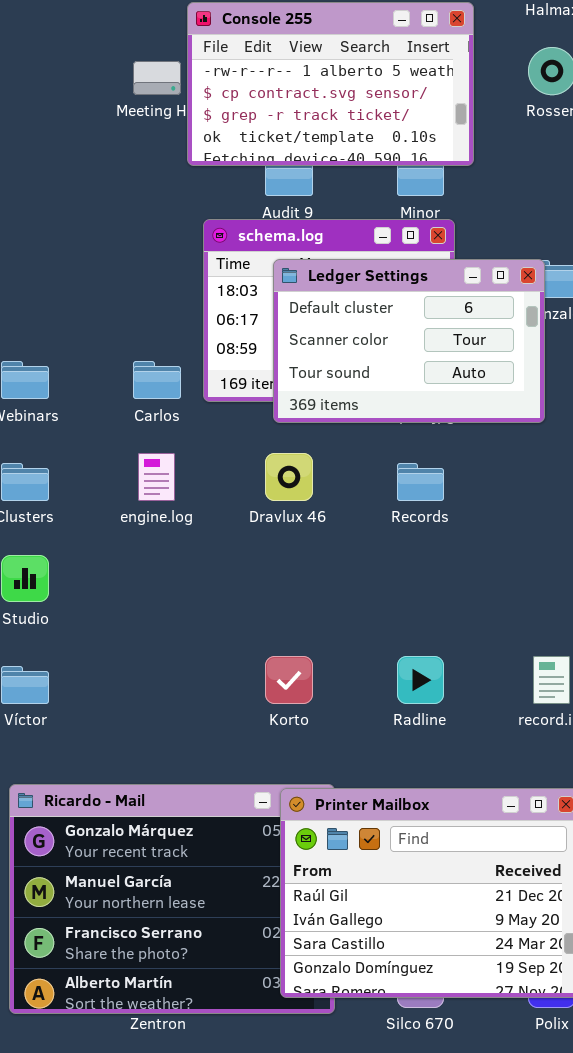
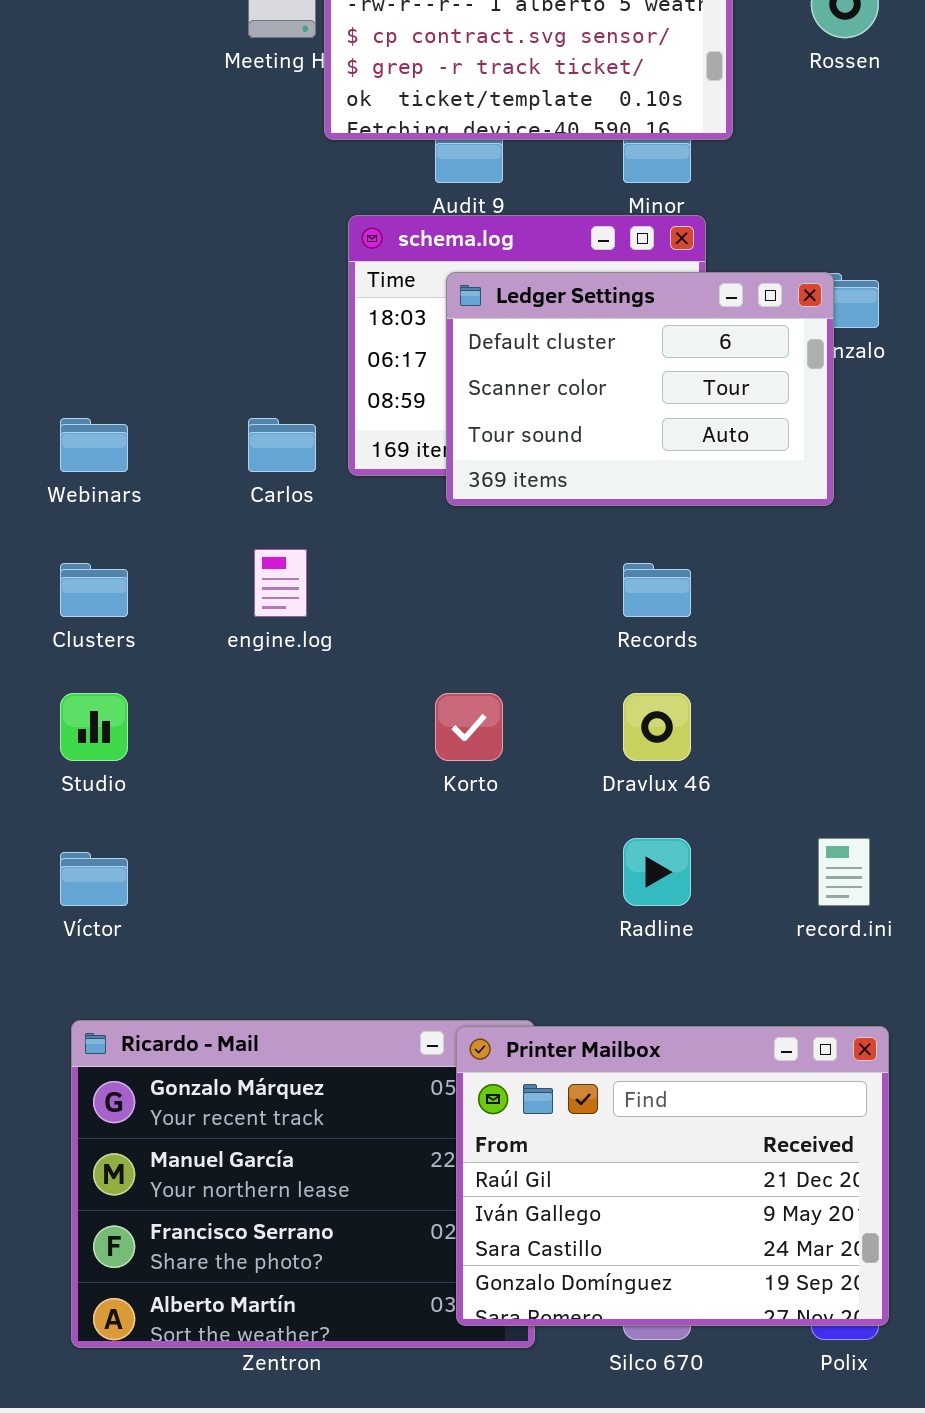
Dravlux 46: [265,453,313,501] -> [623,693,691,761], moved
Korto: [265,656,313,704] -> [435,693,503,761], moved

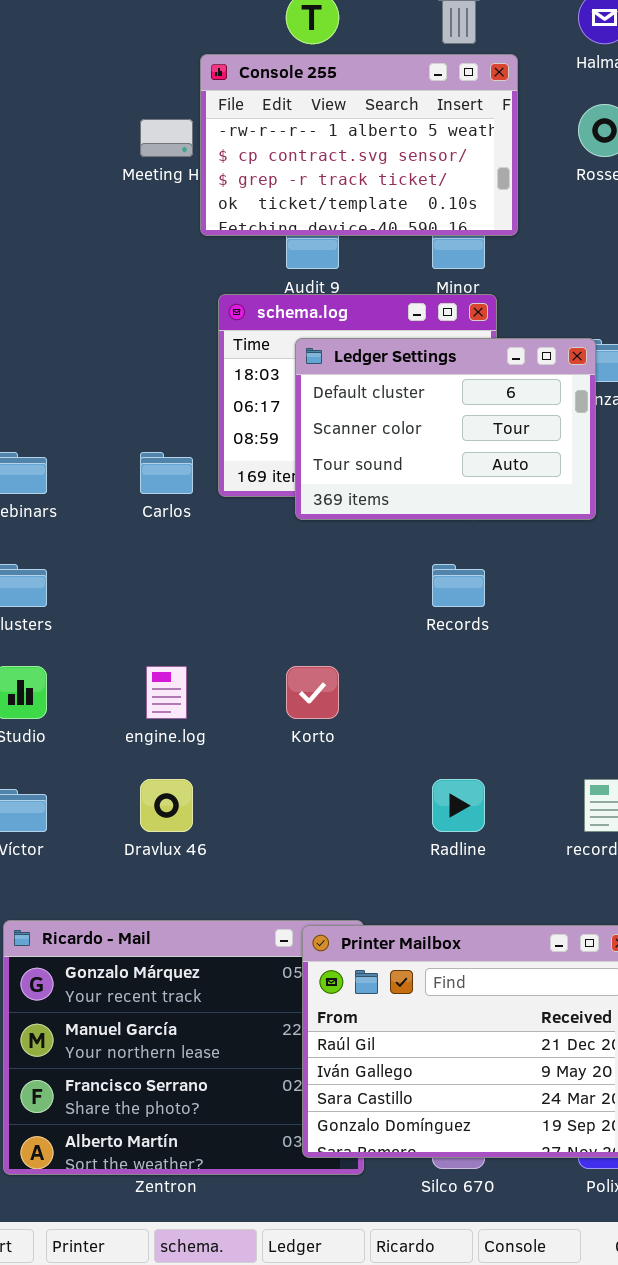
engine.log: [254,549,307,617] -> [146,666,187,719], moved
Dravlux 46: [623,693,691,761] -> [140,779,193,832], moved

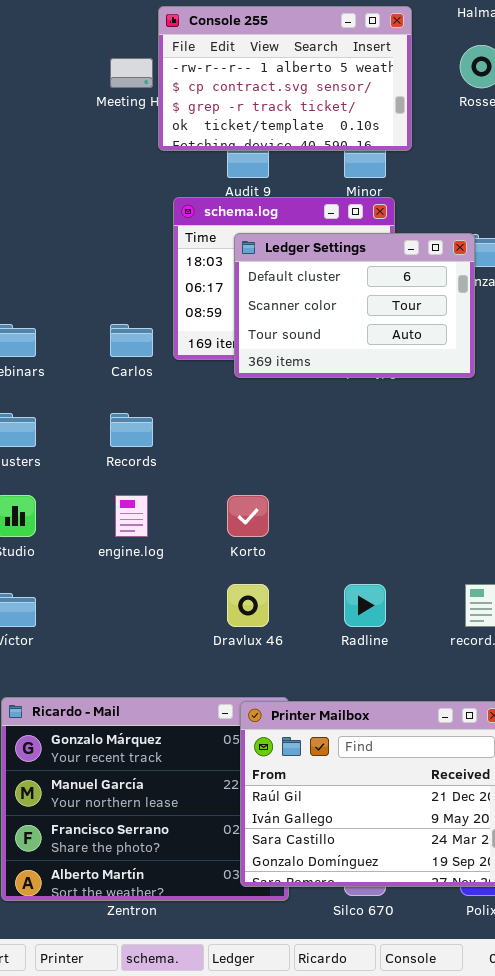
Records: [432,564,485,607] -> [110,413,153,447], moved
Dravlux 46: [140,779,193,832] -> [227,584,269,627], moved

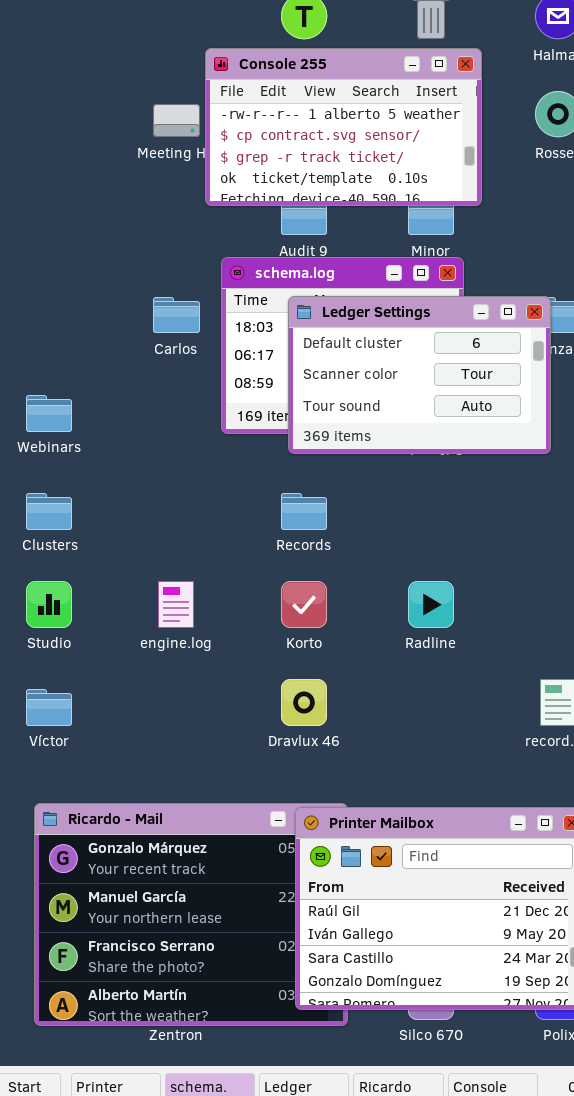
Carlos: [110,324,153,357] -> [153,297,200,333], moved
Records: [110,413,153,447] -> [281,493,327,530], moved
Radline: [344,584,386,627] -> [408,581,454,628], moved

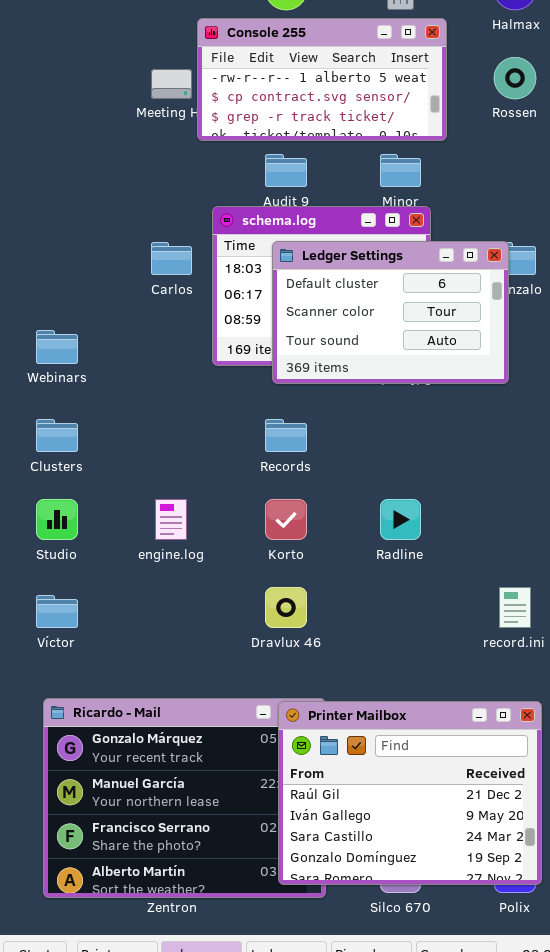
Console 255: [205,48,482,206] -> [197,18,447,141], resized

